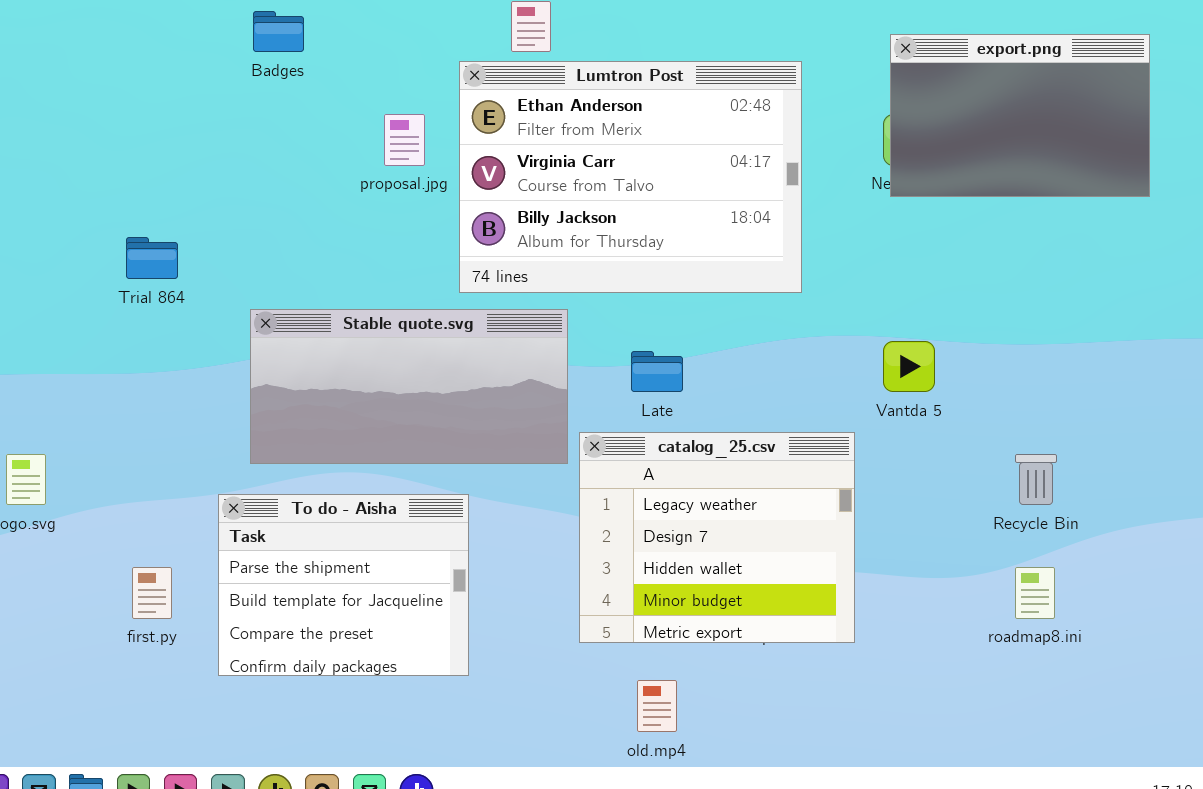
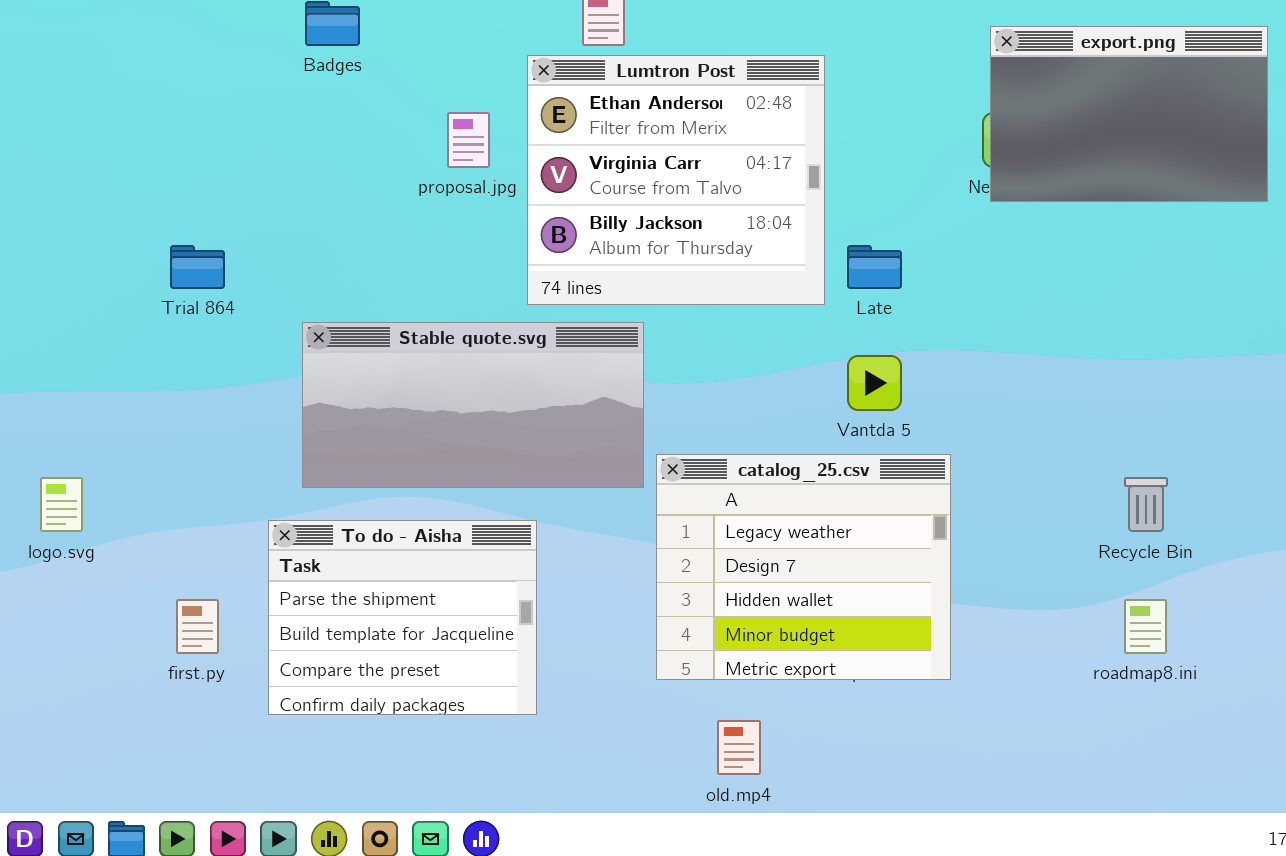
Lumtron Post: [459,61,802,293] -> [527,55,825,305], resized
Vantda 5: [883,341,935,392] -> [847,355,902,411], moved
Late: [631,351,683,392] -> [847,245,902,289], moved

